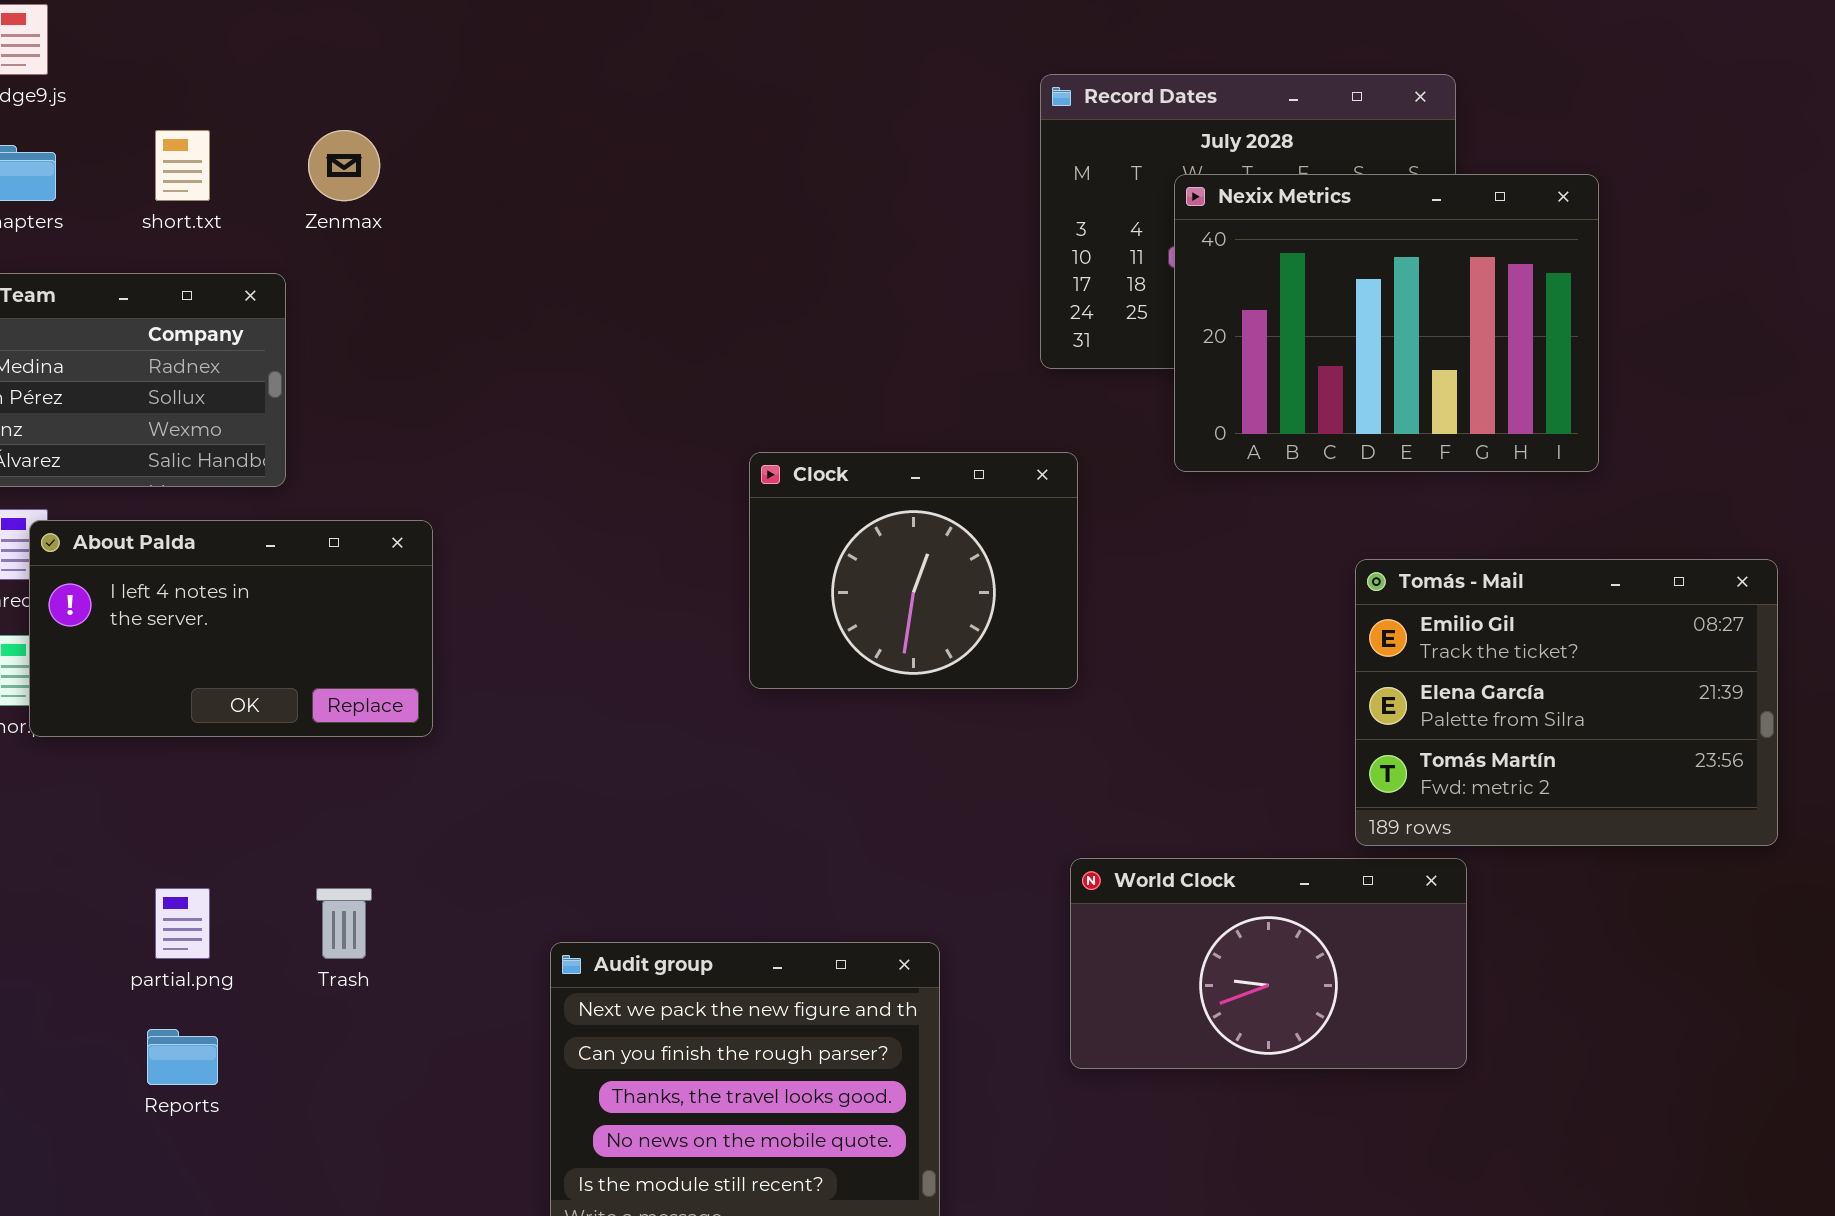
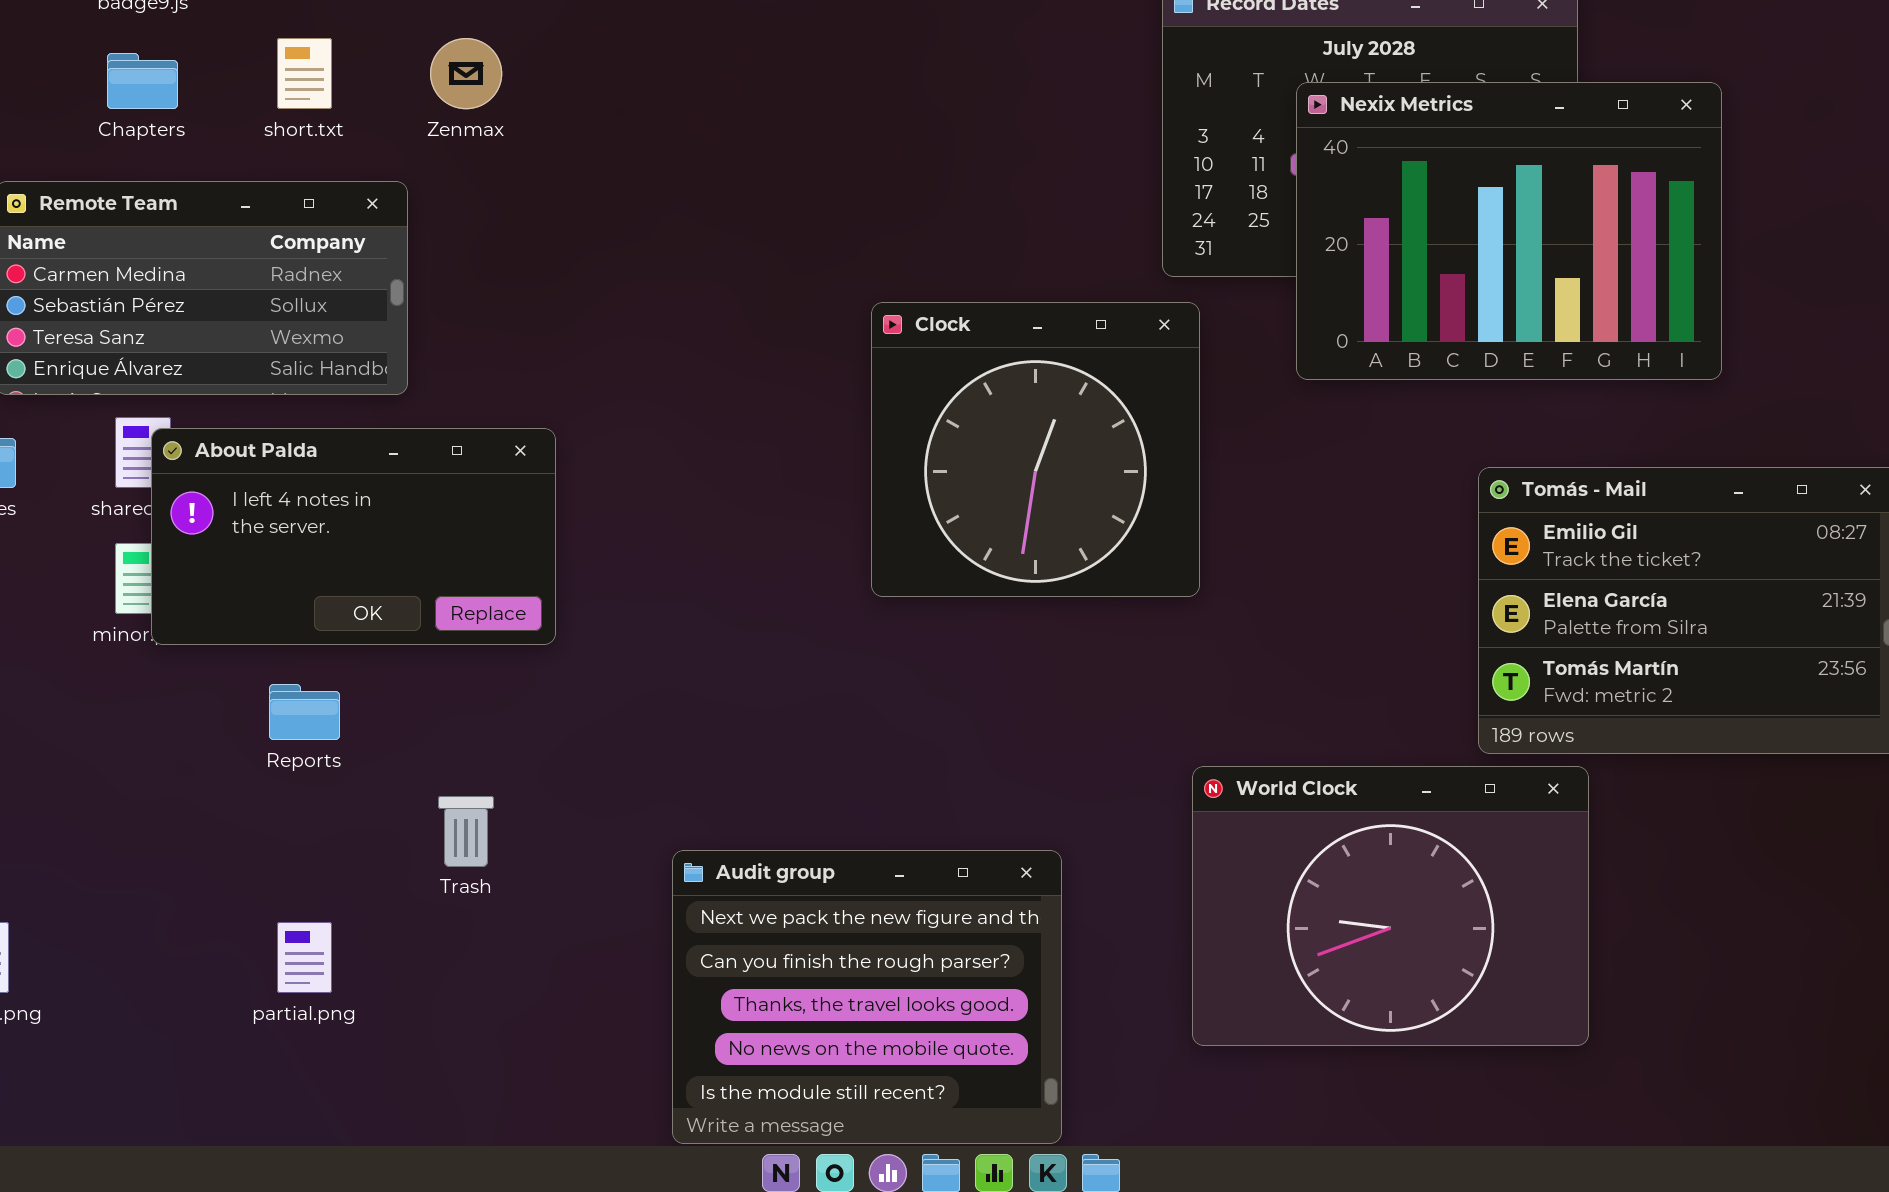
Clock: [749,452,1078,689] -> [871,302,1200,597], resized
World Clock: [1070,858,1467,1069] -> [1192,766,1589,1046], resized
partial.png: [155,888,210,959] -> [277,922,332,993], moved
Reports: [147,1029,218,1085] -> [269,684,340,740], moved

